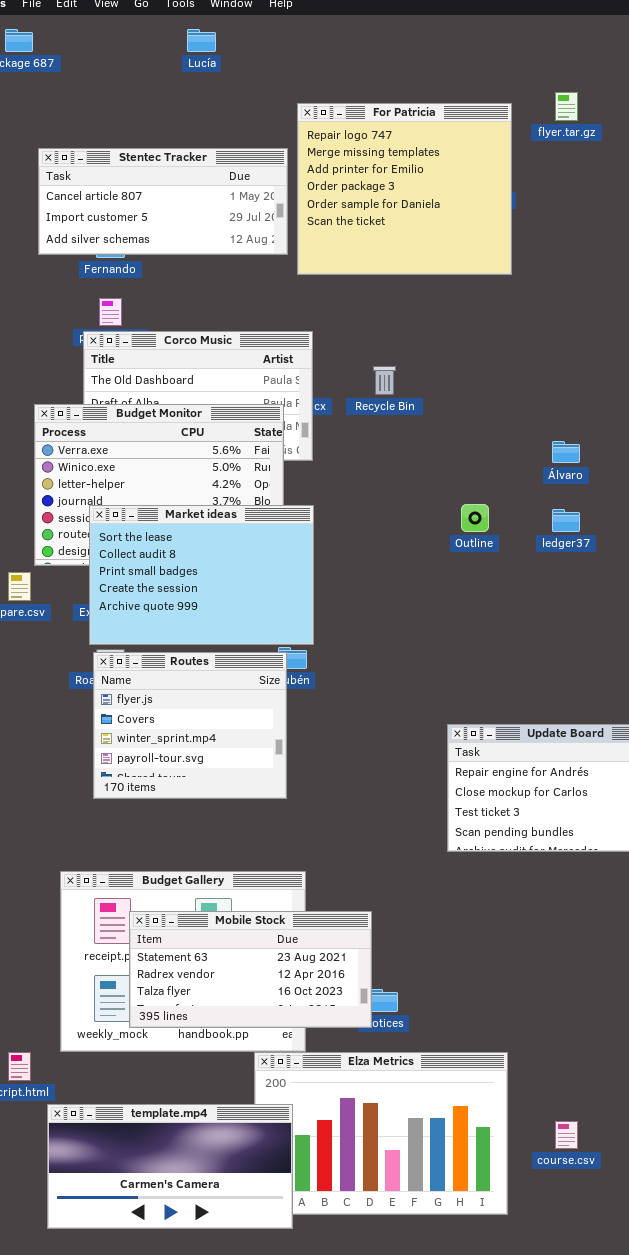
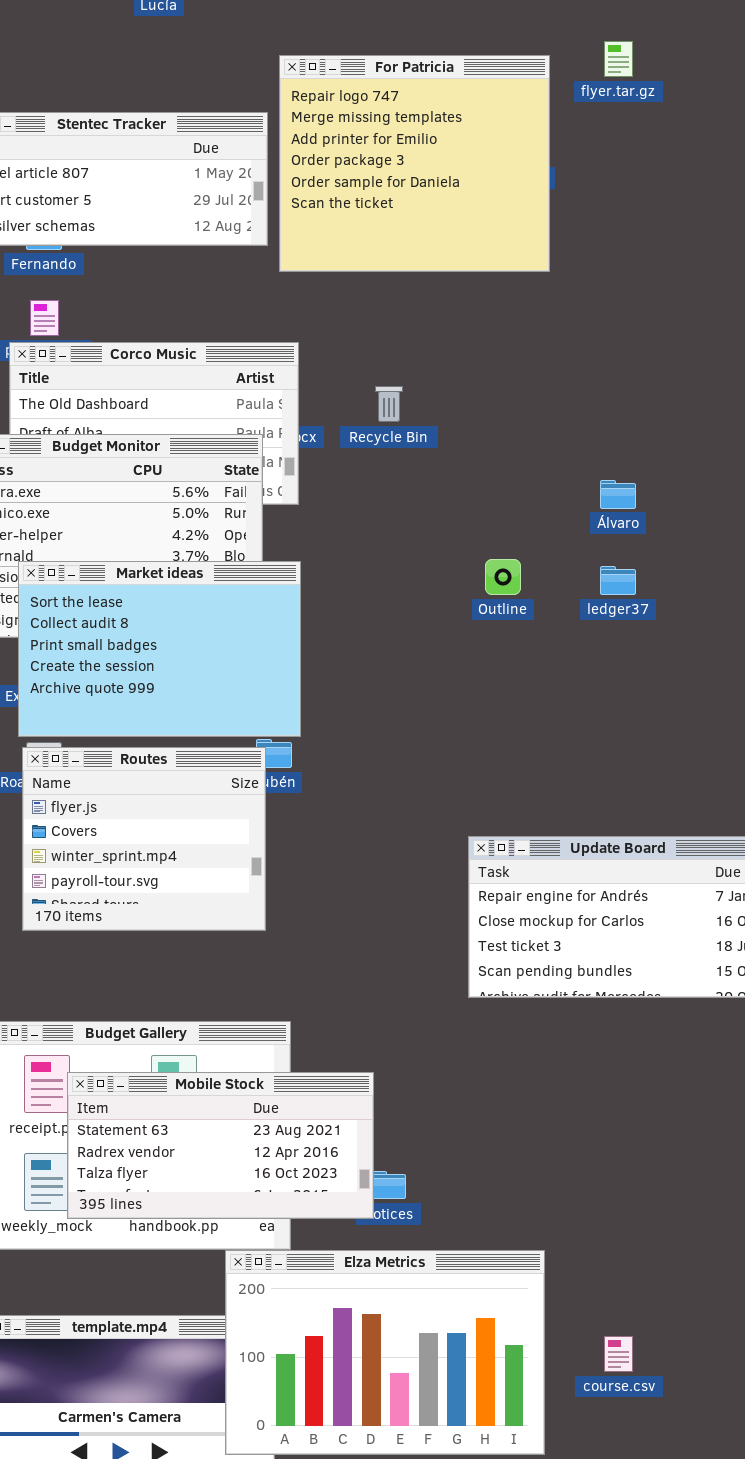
Elza Metrics: [254,1052,508,1215] -> [225,1250,545,1455], raised

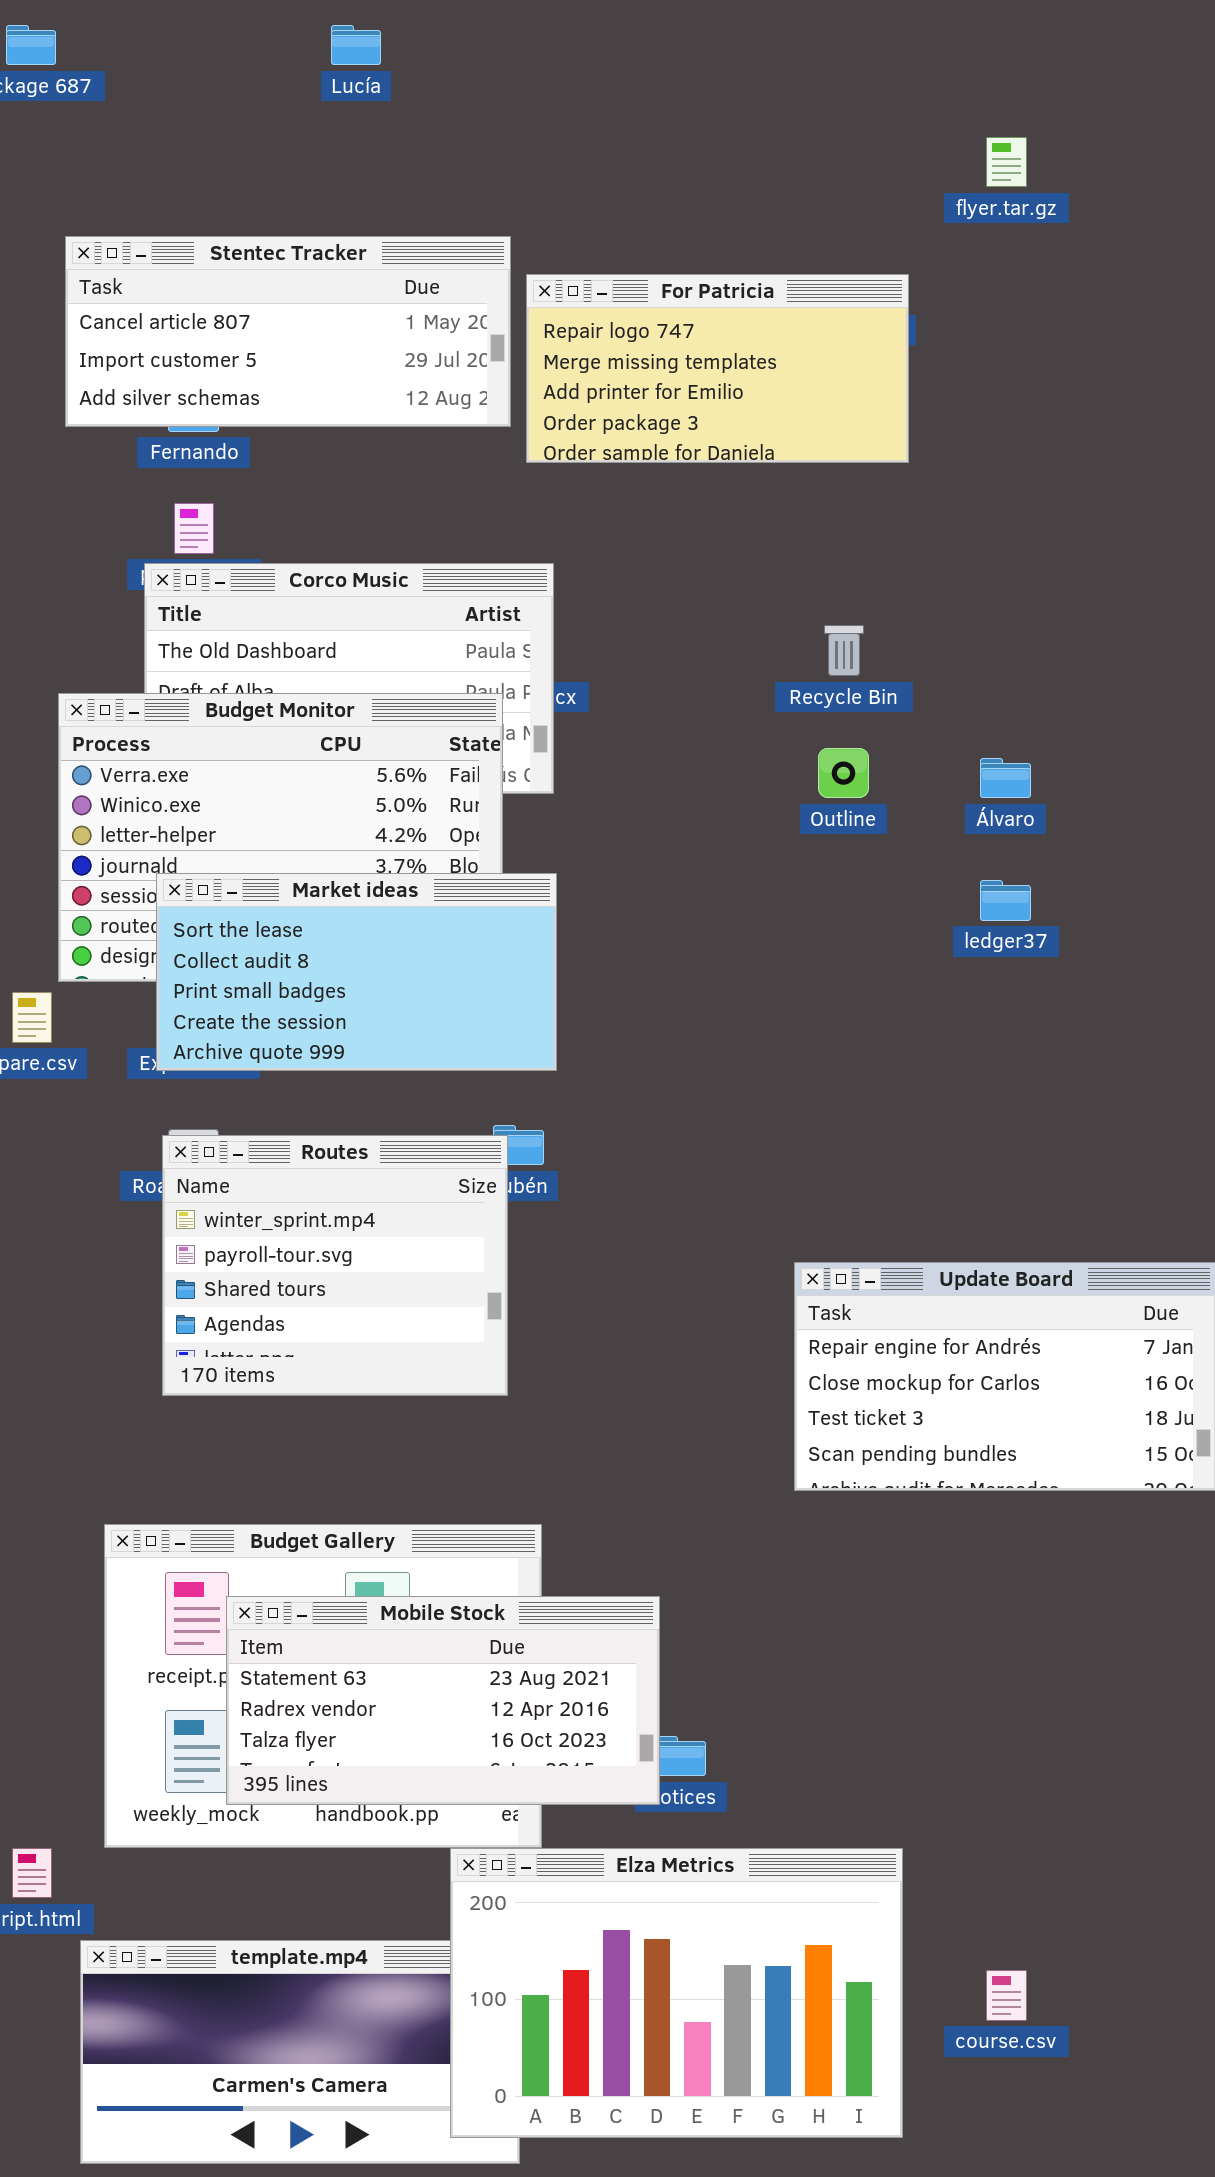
For Patricia: [279,55,550,272] -> [526,274,909,463], resized
Recycle Bin: [375,386,403,422] -> [824,625,864,676], moved
Outline: [485,559,521,595] -> [818,748,869,798], moved
Market ideas: [18,561,301,737] -> [156,873,557,1071], resized
Routes: [22,747,266,931] -> [162,1135,508,1396], scrolled down 2 rows

